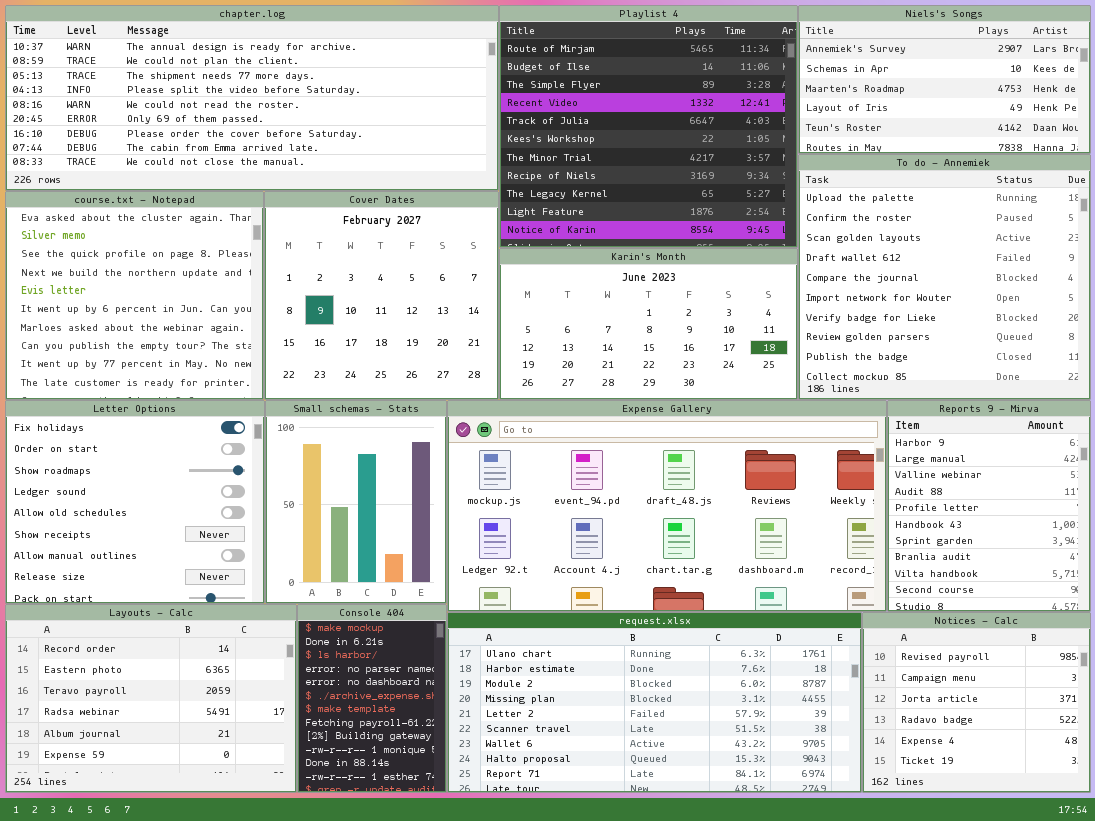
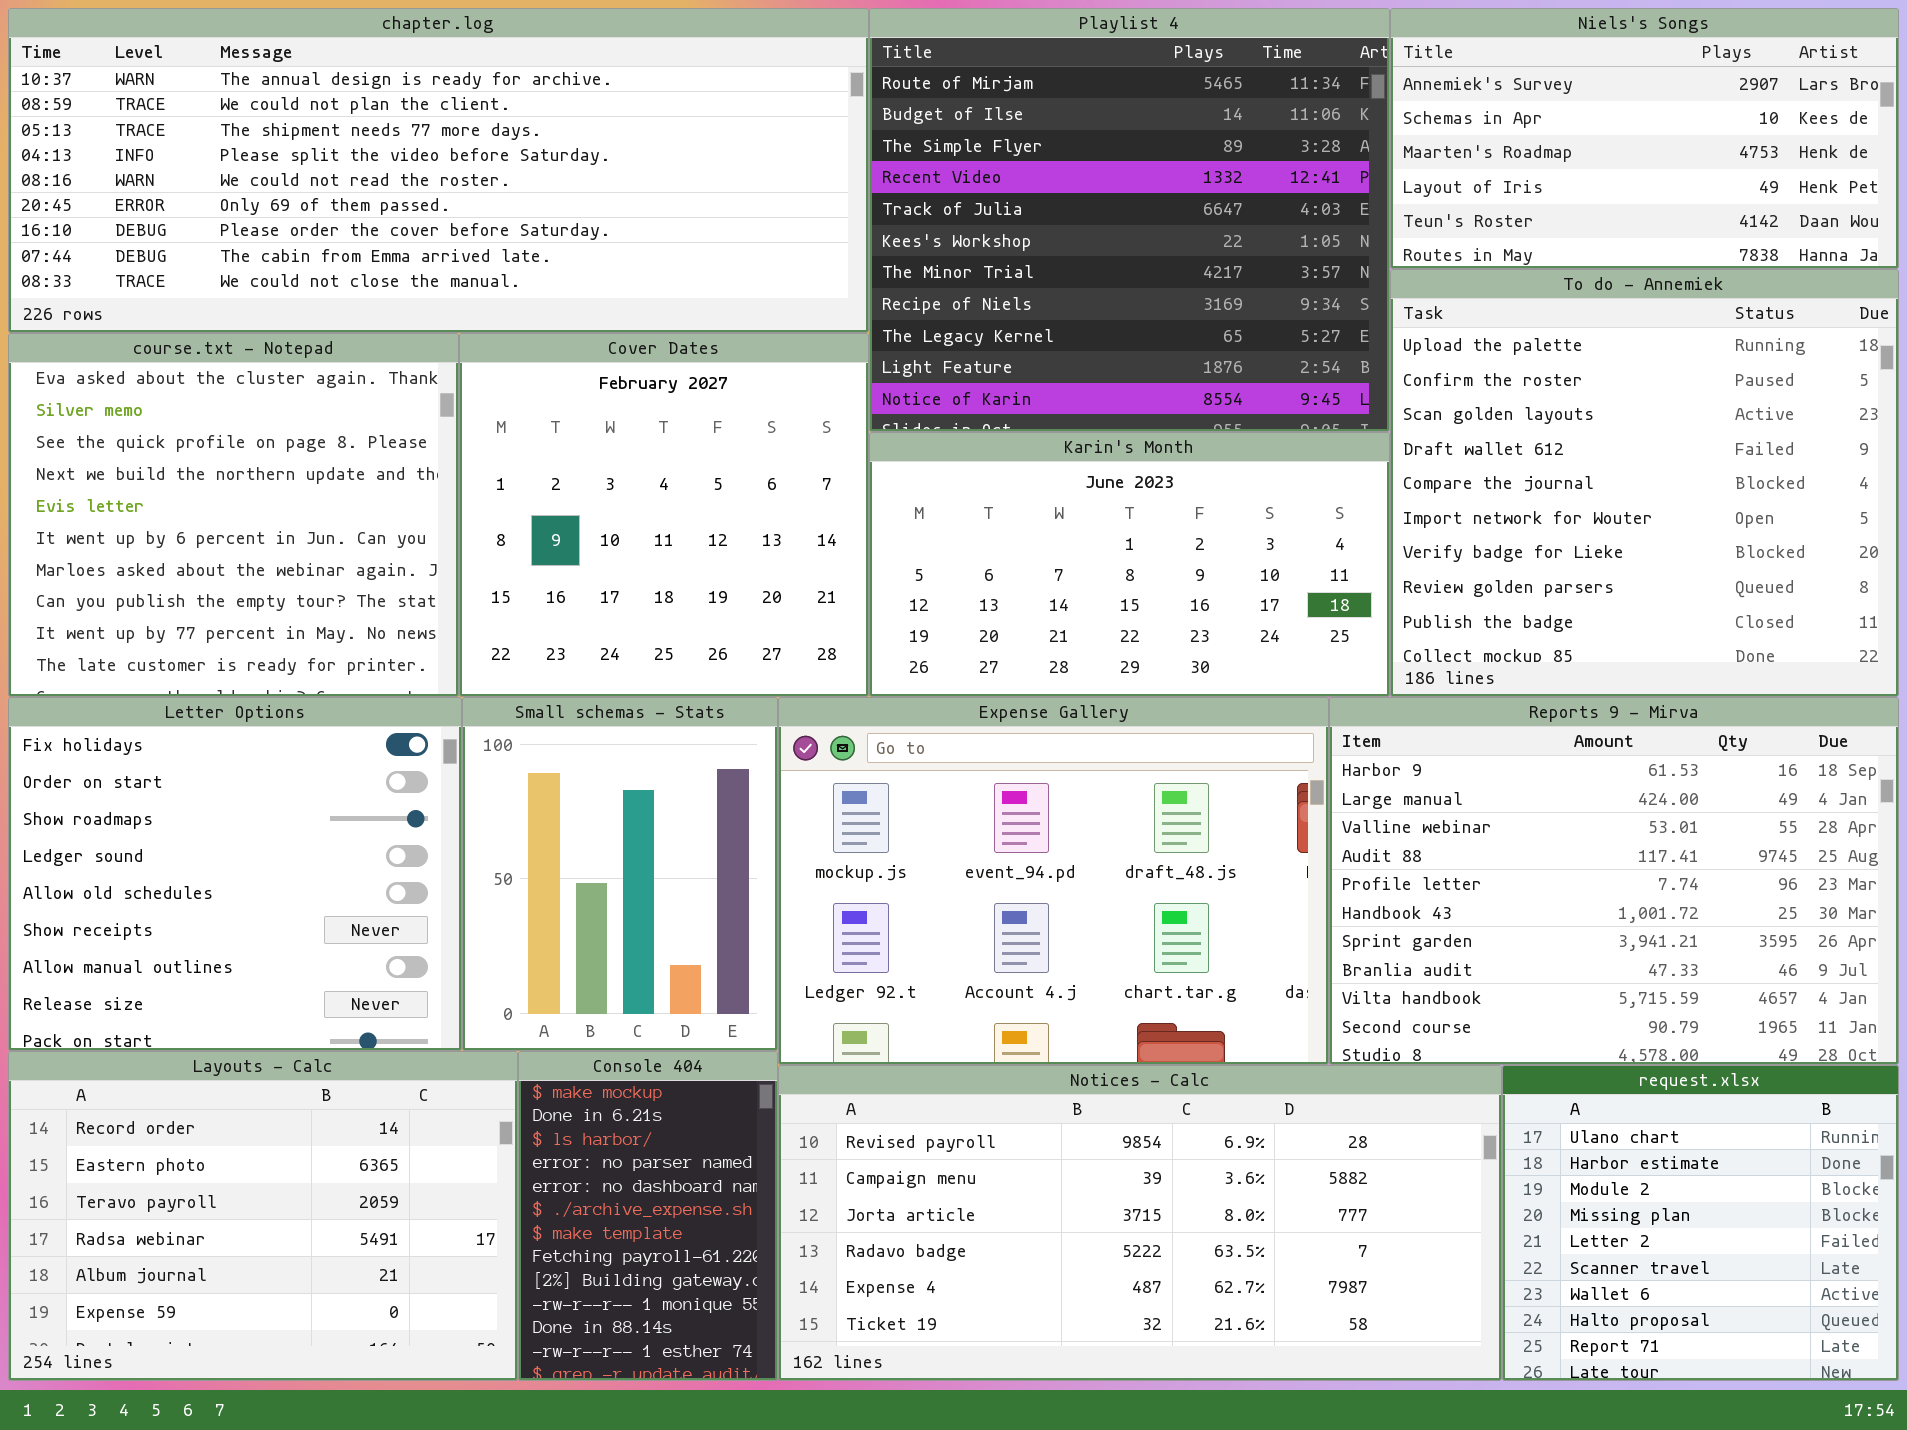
Expense Gallery: [447,400,887,612] -> [778,697,1329,1065], resized
Reports 9 - Mirva: [887,400,1091,612] -> [1329,697,1899,1065], resized
request.xlsx: [447,612,862,793] -> [1502,1065,1899,1381], moved, resized
Notices - Calc: [862,612,1091,793] -> [778,1065,1502,1381], moved, resized

